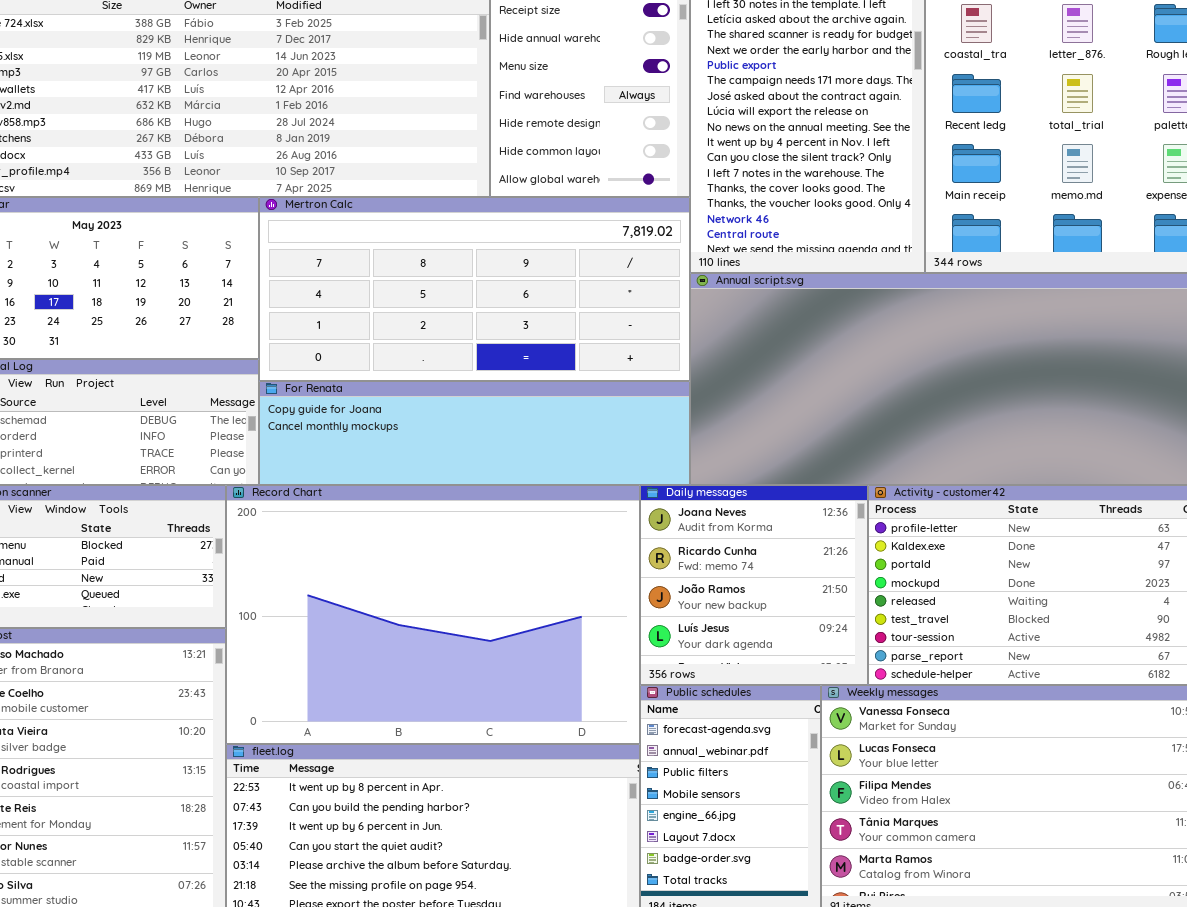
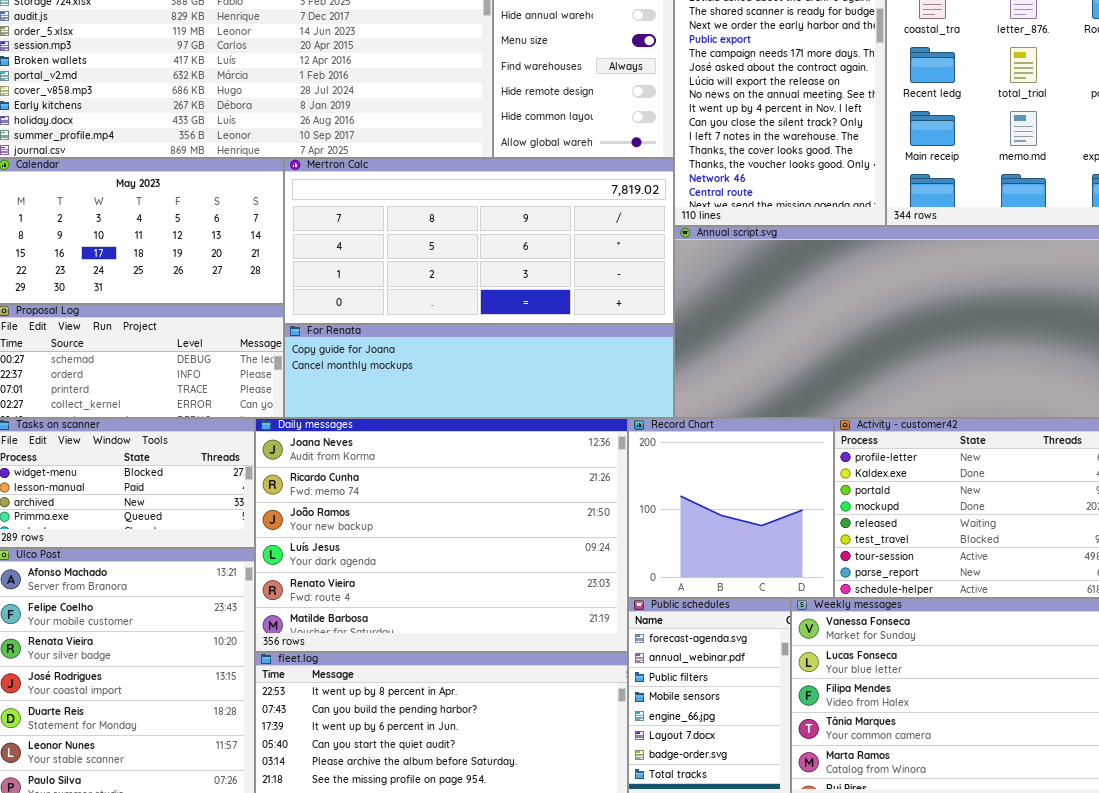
Record Chart: [226,485,640,744] -> [628,418,834,598], moved, resized
Daily messages: [640,485,868,685] -> [255,418,628,652], moved, resized

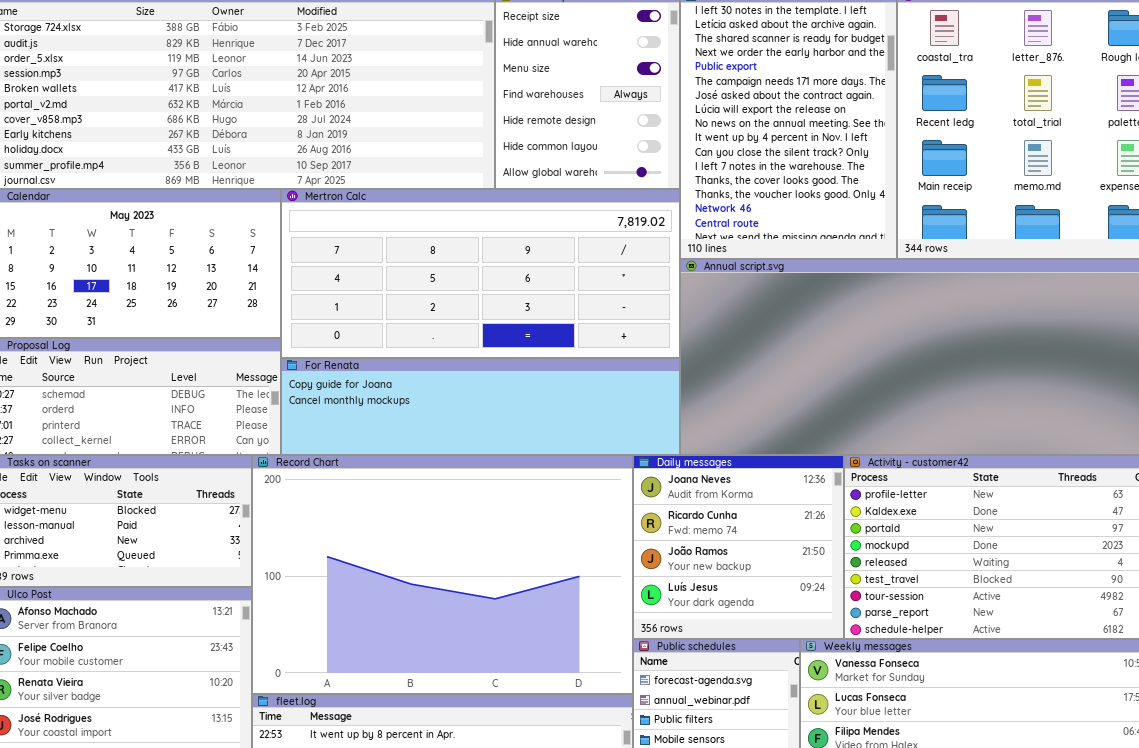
Daily messages: [255,418,628,652] -> [633,455,844,639], moved, resized
Record Chart: [628,418,834,598] -> [252,455,633,694], moved, resized

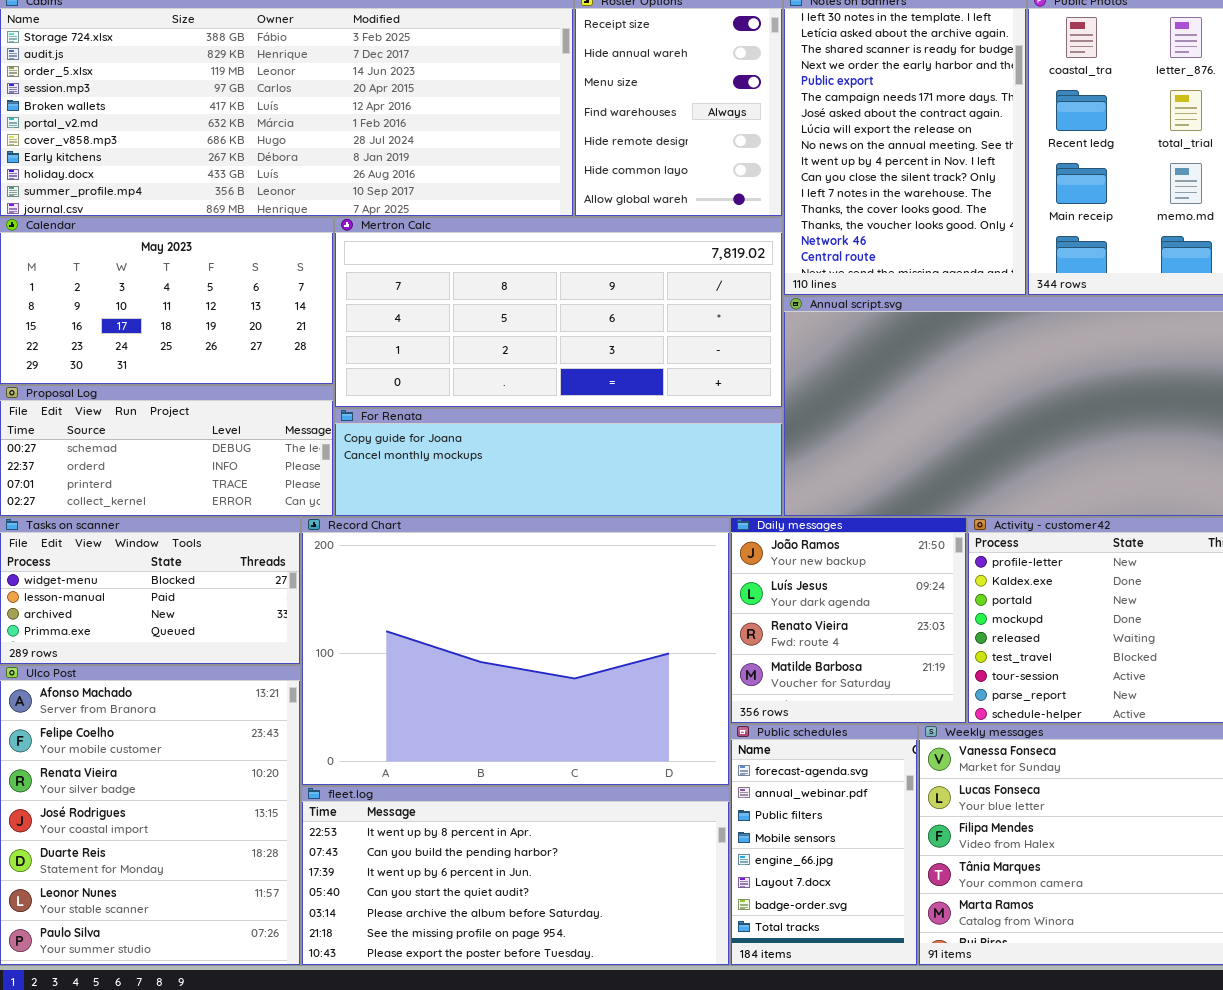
Daily messages: [633,455,844,639] -> [730,517,967,724], scrolled down 2 rows

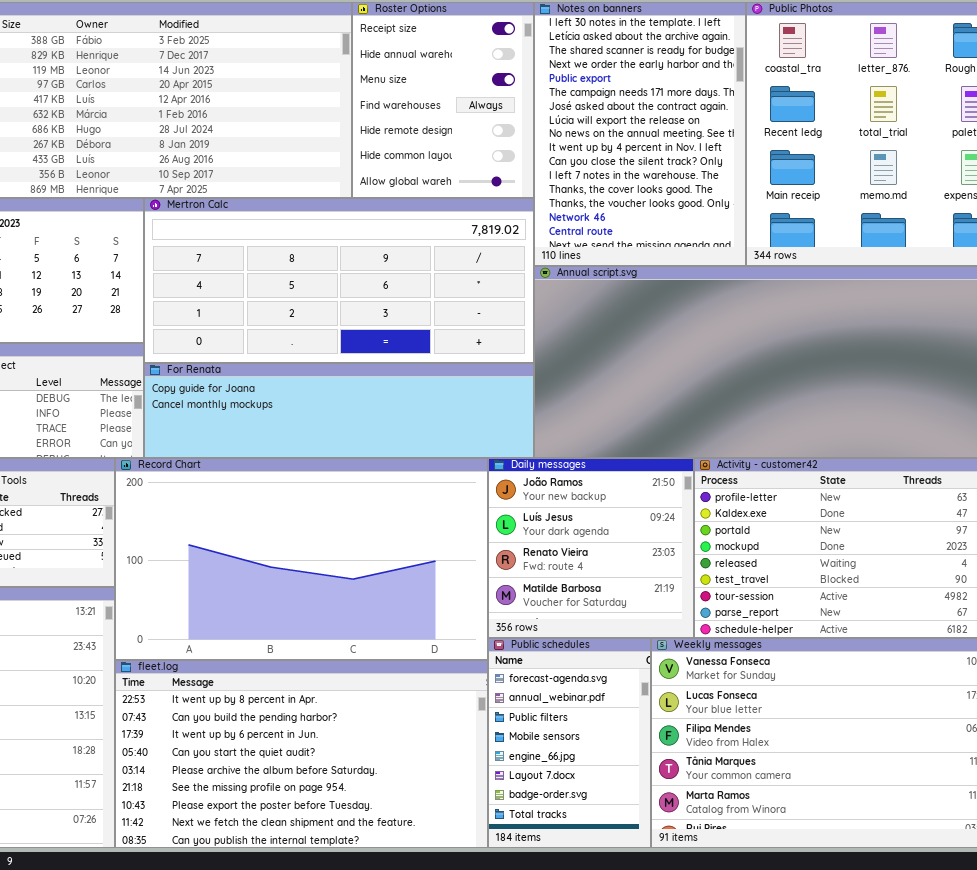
Record Chart: [301,517,730,786] -> [115,458,488,660], resized
fleet.log: [301,786,730,966] -> [115,660,488,848], resized

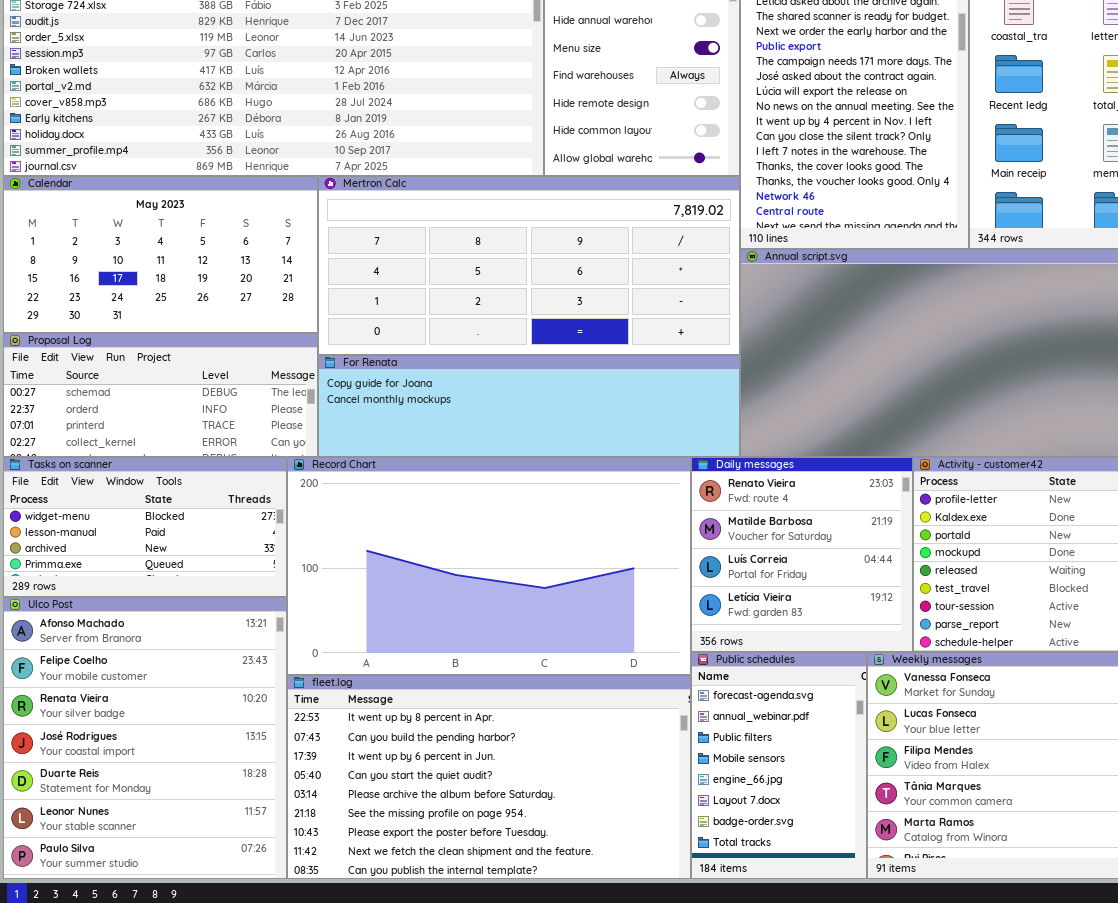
Daily messages: [488,458,694,638] -> [691,457,913,652], scrolled down 2 rows

